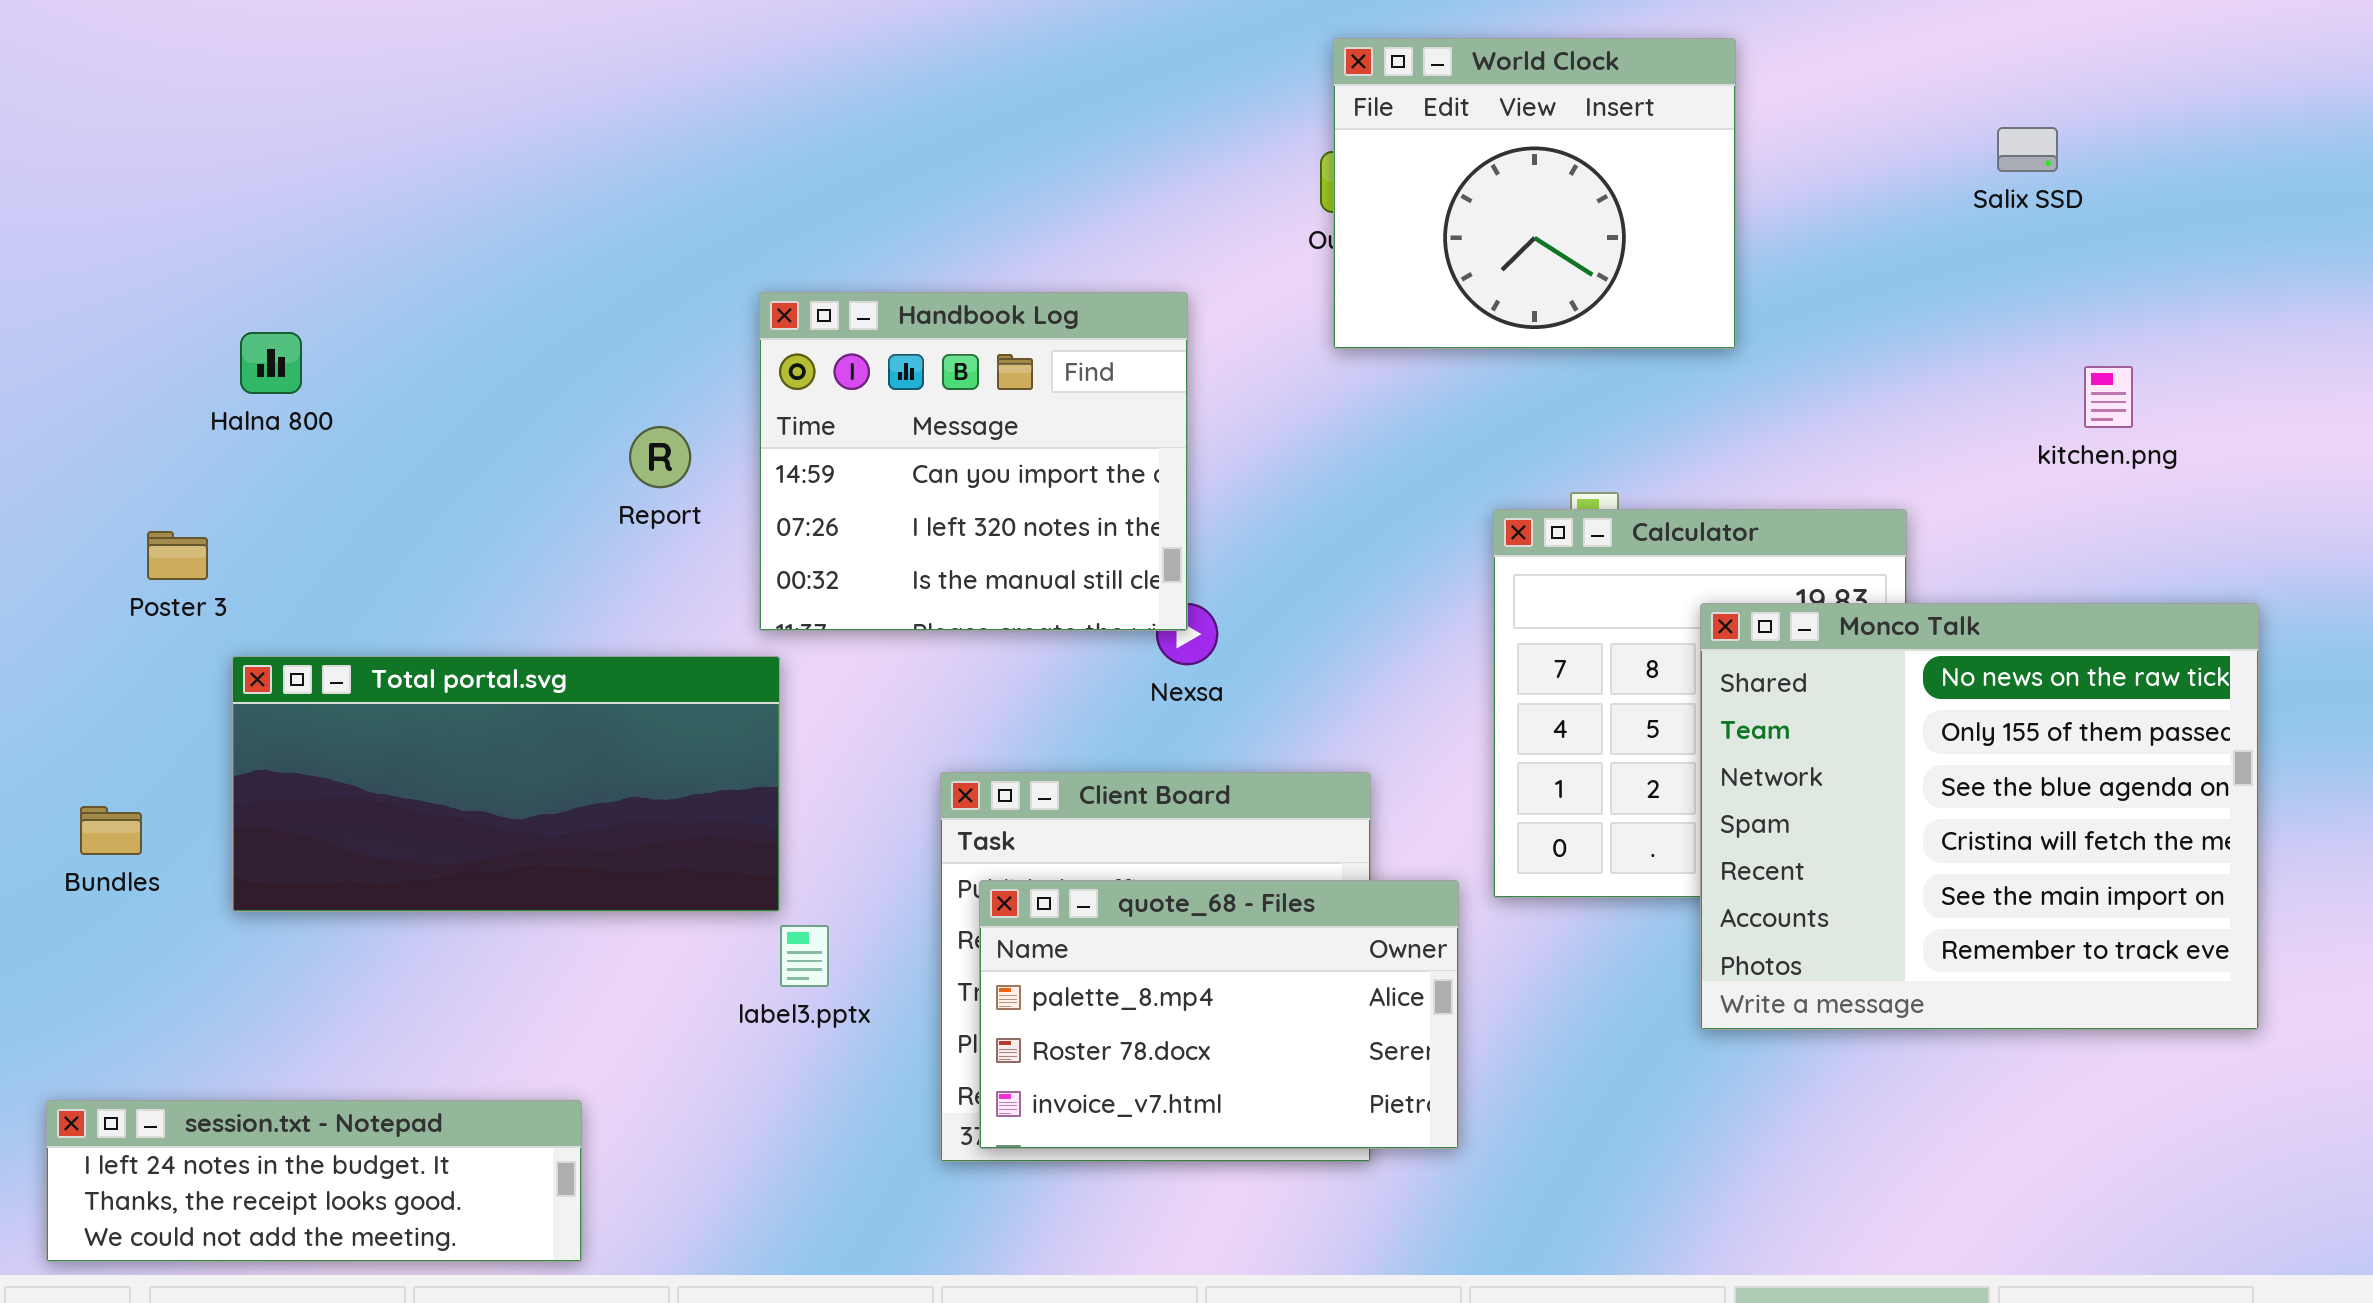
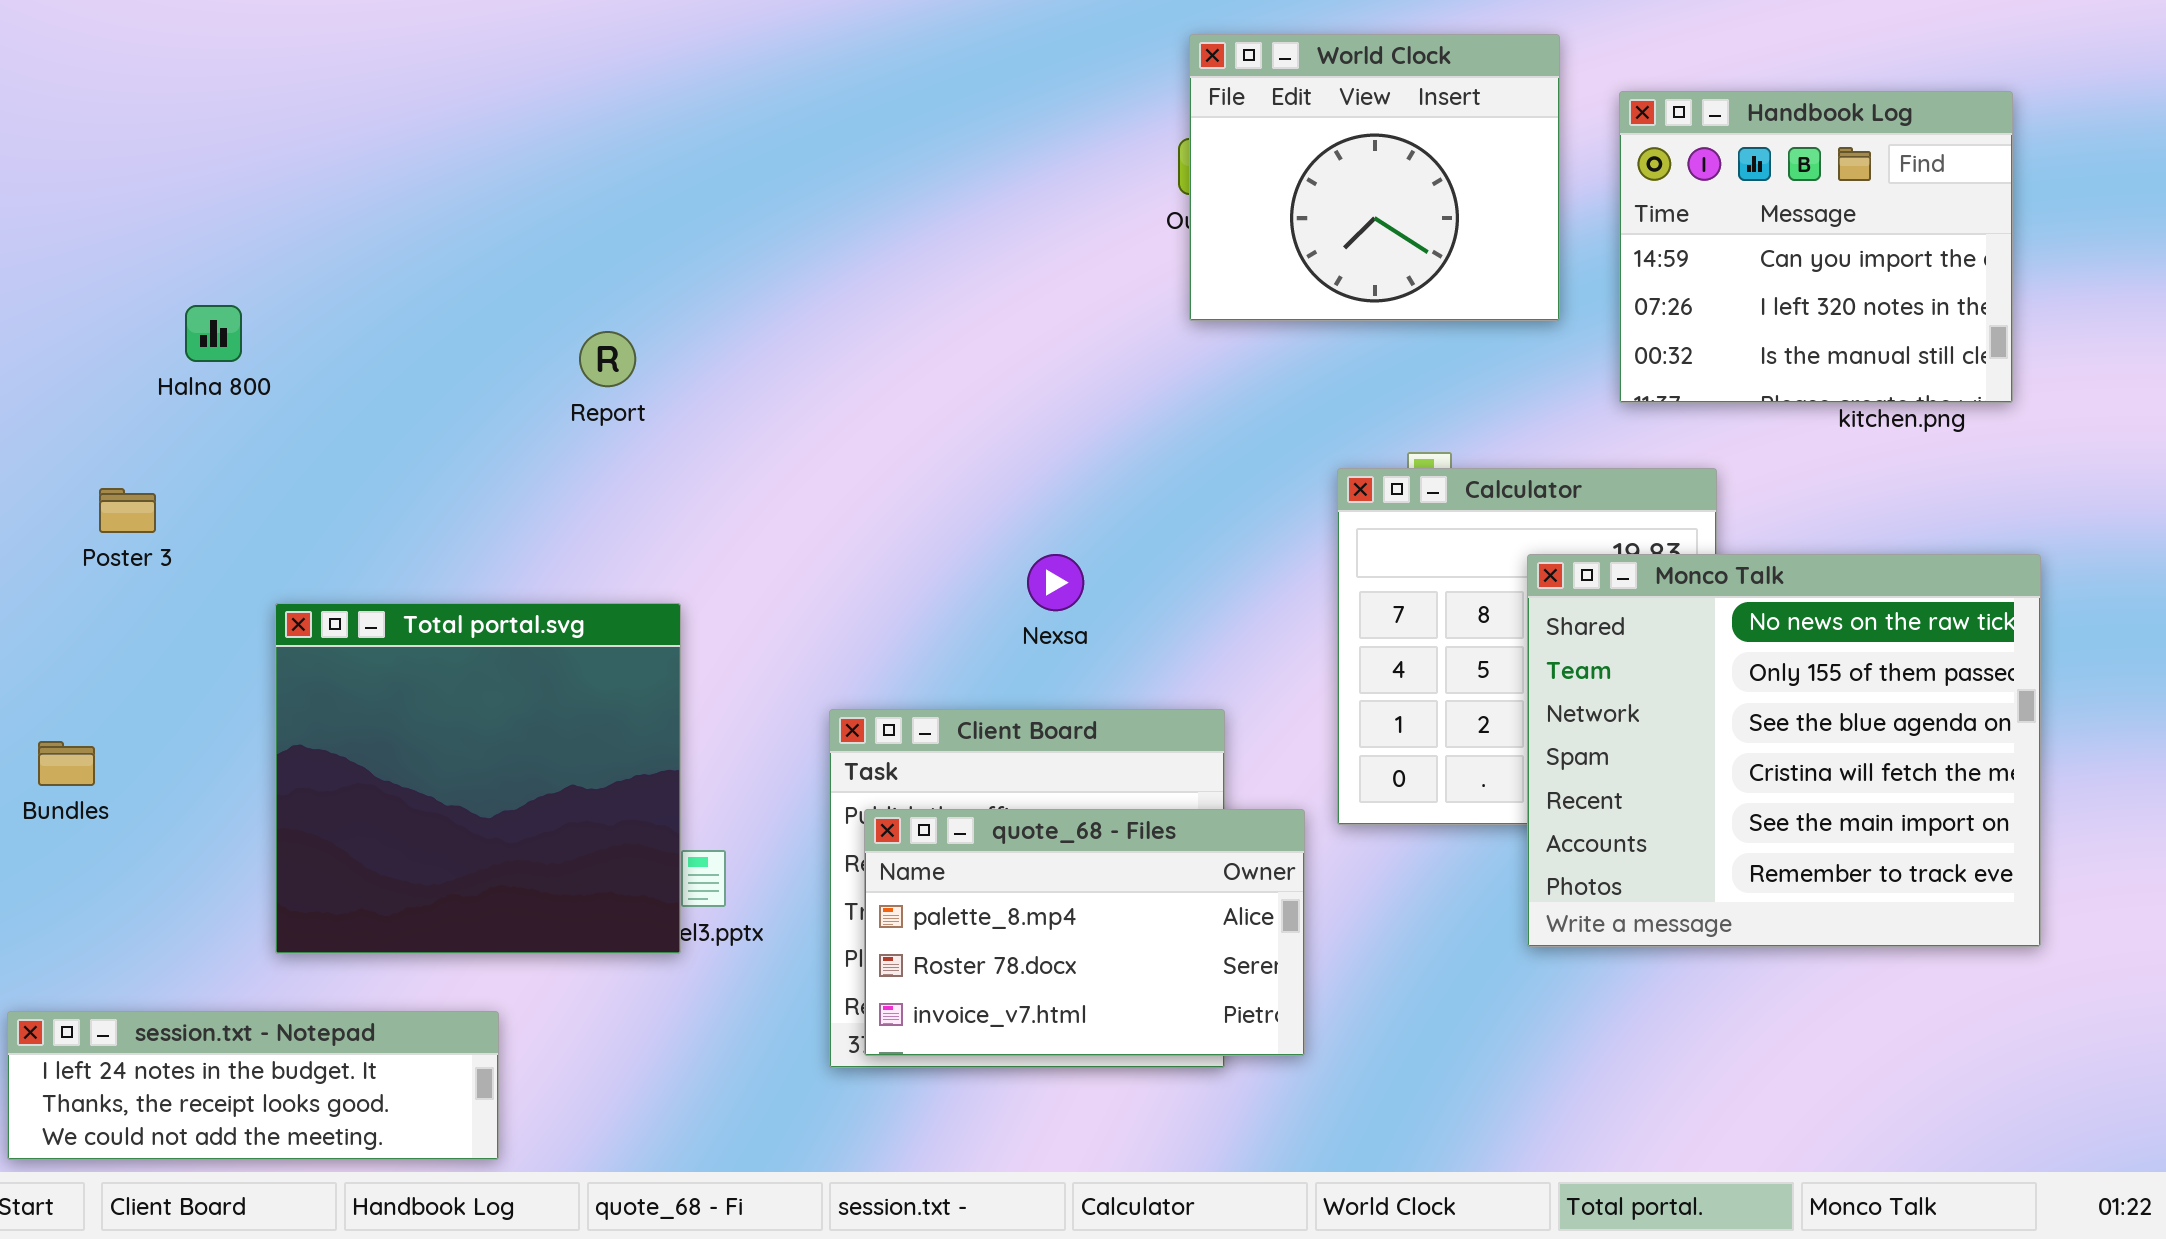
Handbook Log: [759,292,1188,631] -> [1619,91,2013,403], moved
Report: [629,426,691,488] -> [579,331,636,387], moved
Total portal.svg: [232,656,780,912] -> [275,603,681,954], resized

